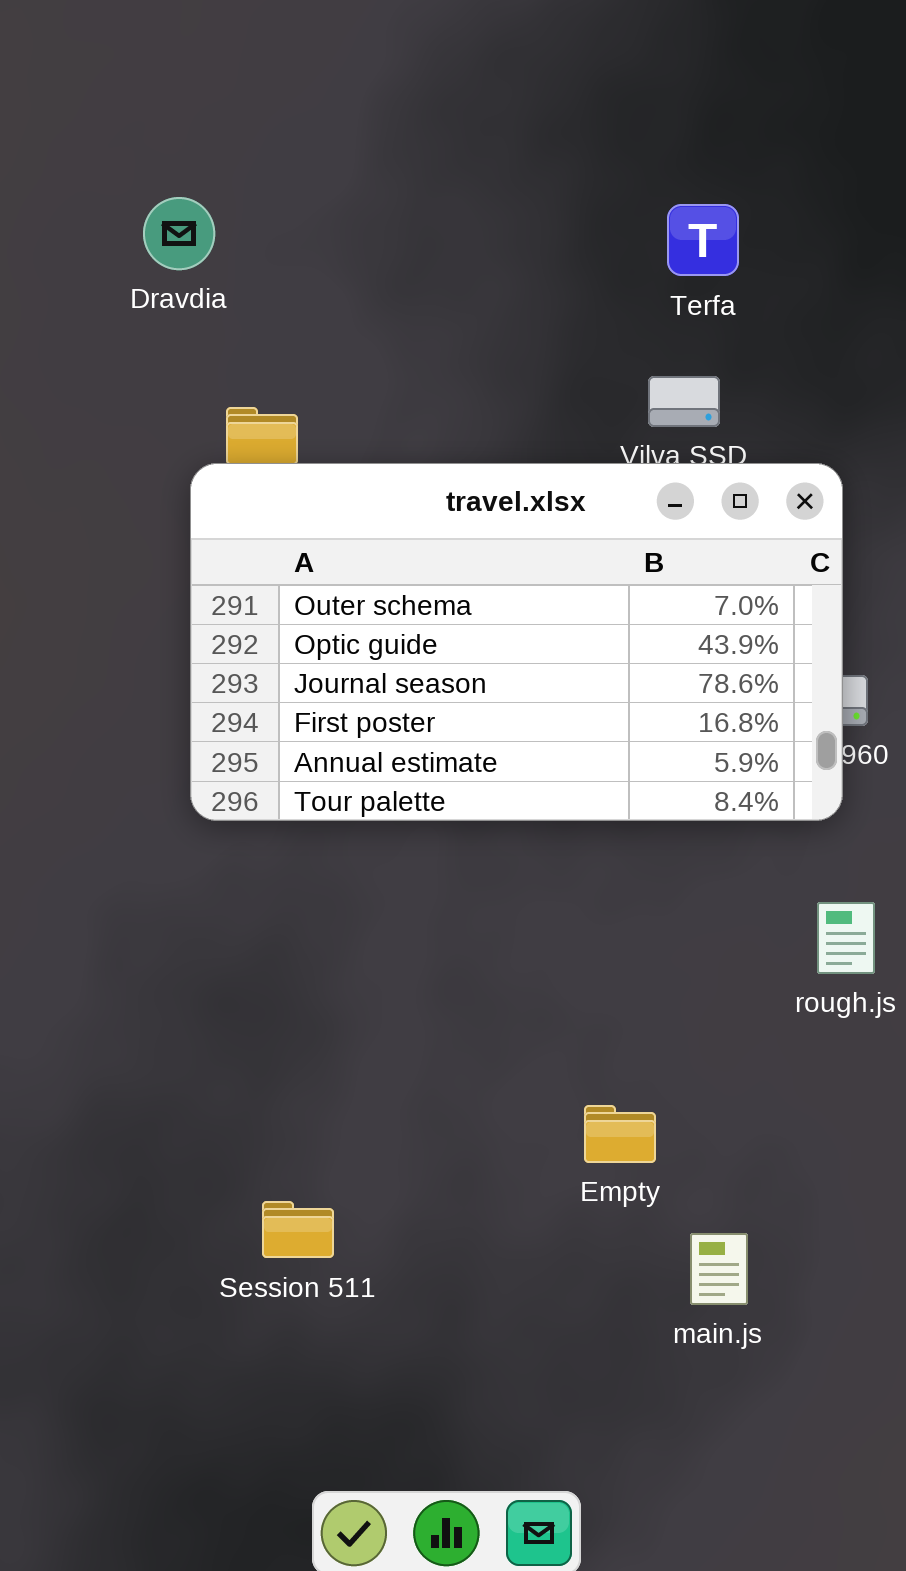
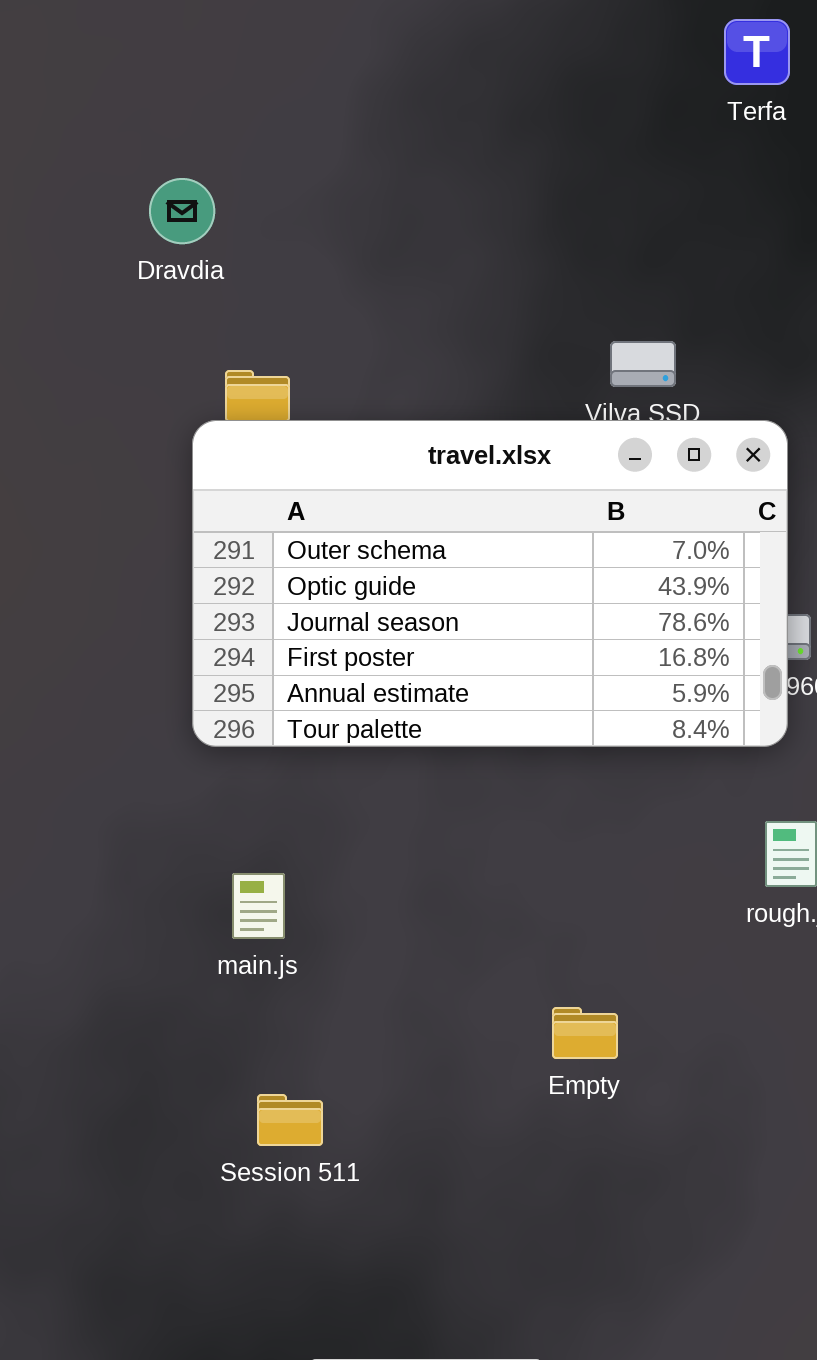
Terfa: [667,204,739,276] -> [724,19,790,85], moved
main.js: [690,1233,748,1305] -> [232,873,285,939], moved

